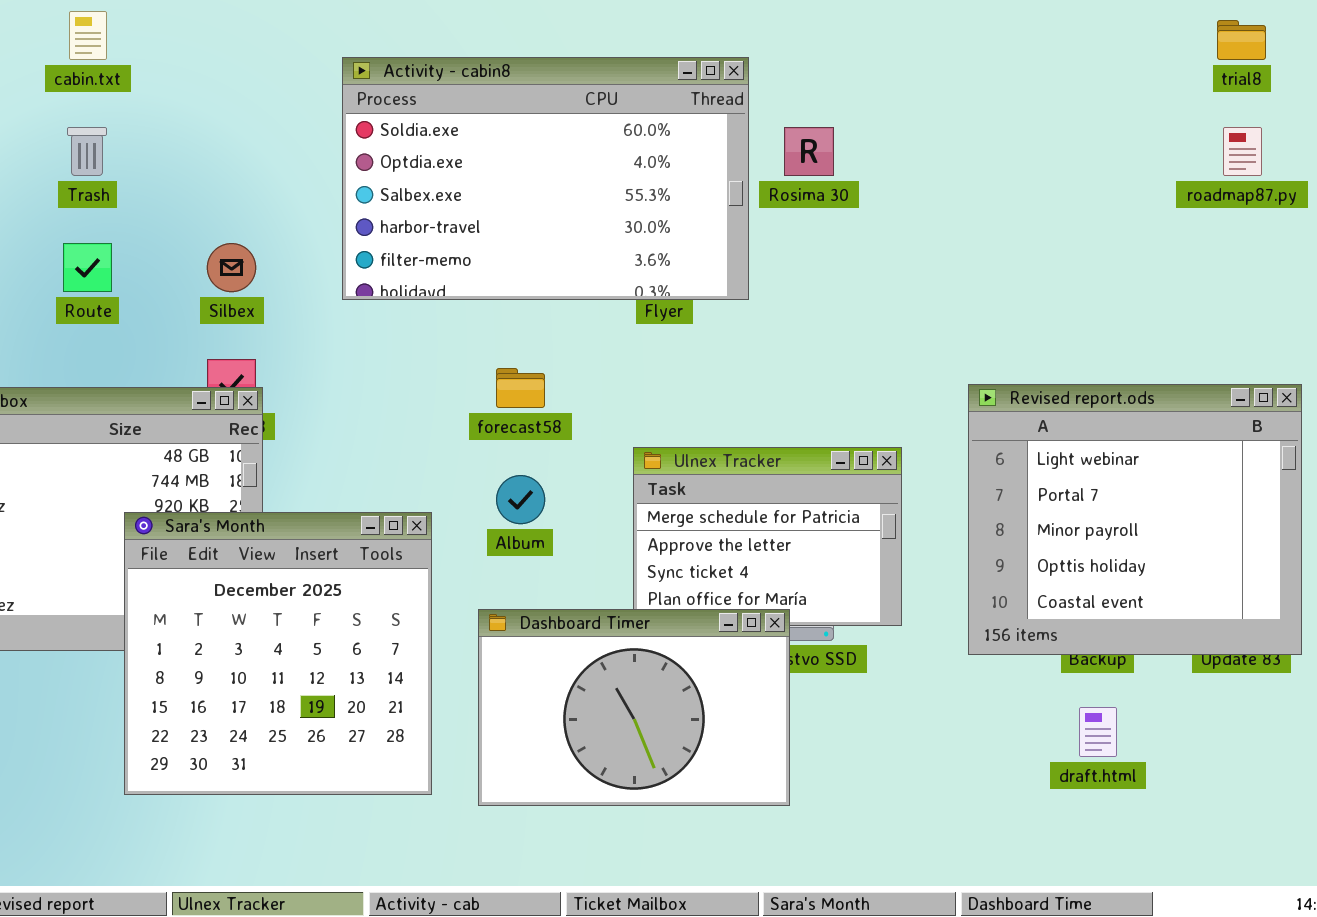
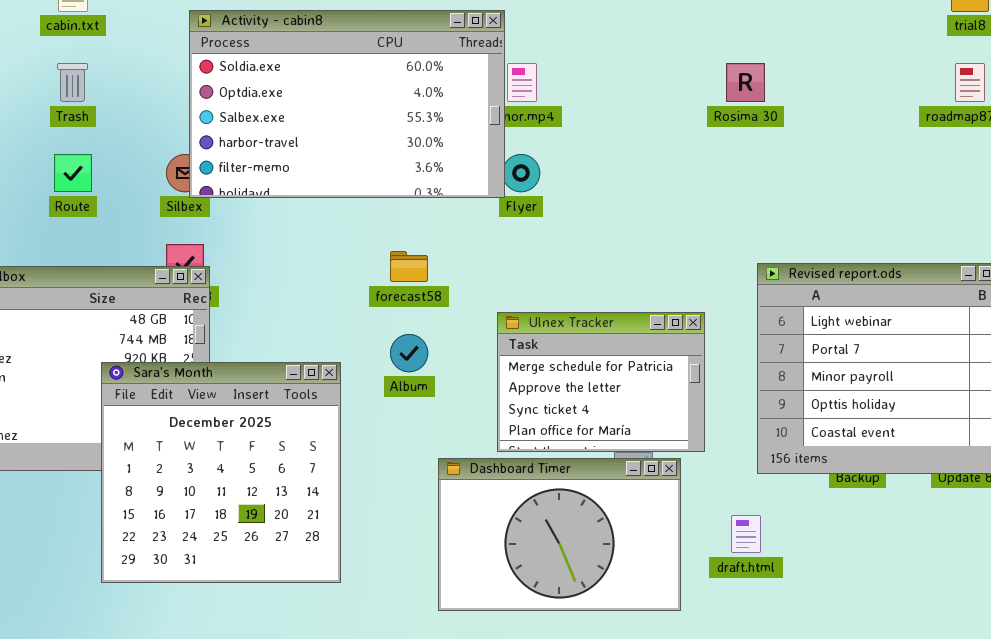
Activity - cabin8: [342,57,749,300] -> [189,10,505,198], moved
Rosima 30: [784,127,834,176] -> [726,63,765,102], moved
Dashboard Timer: [478,609,790,806] -> [438,458,681,611], moved
draft.html: [1079,707,1117,757] -> [731,515,761,553], moved

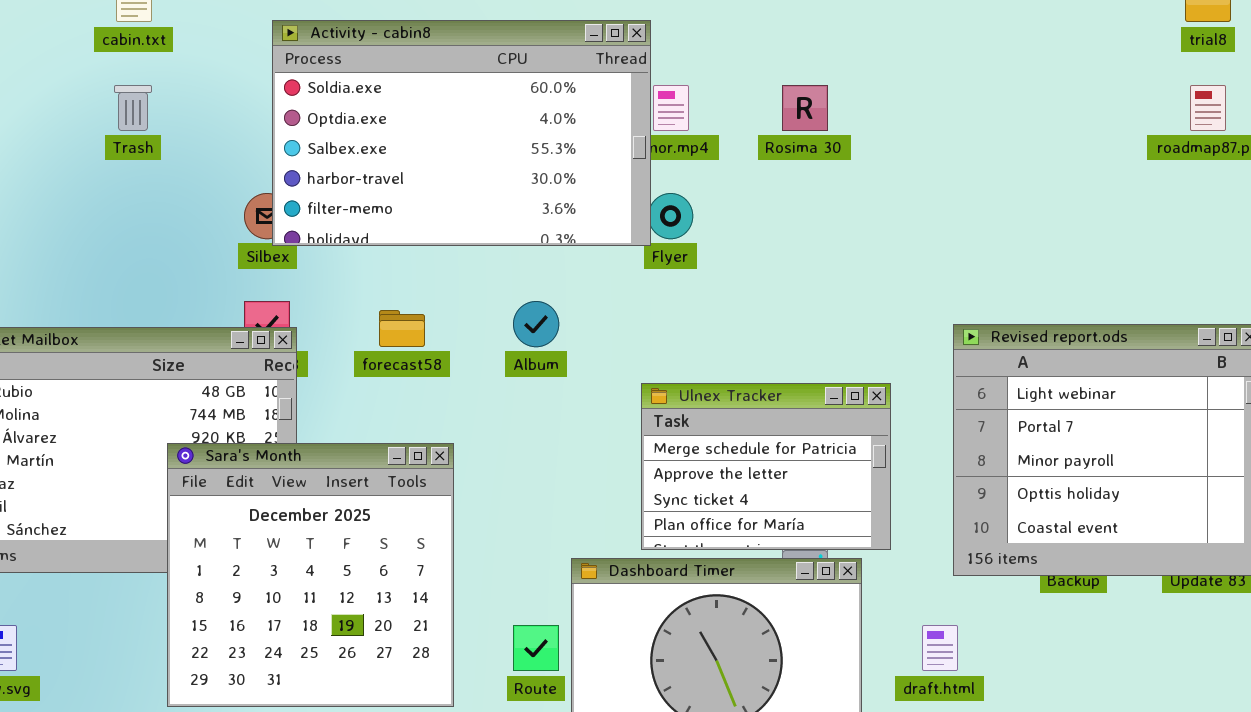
Rosima 30: [726,63,765,102] -> [782,85,828,131], moved
Route: [54,154,92,192] -> [513,625,559,671], moved
forecast58: [390,251,428,282] -> [379,310,425,347], moved
Album: [390,334,428,372] -> [513,301,559,347], moved

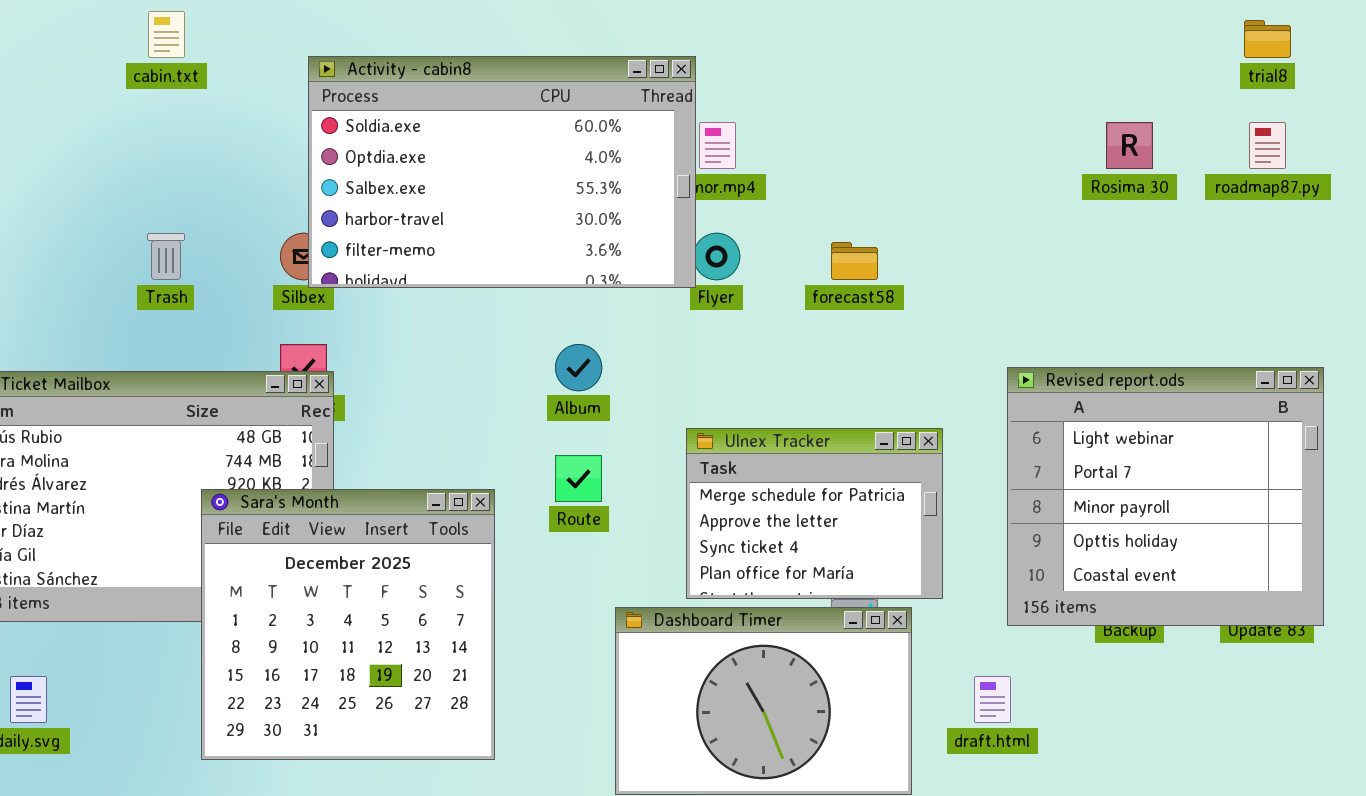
Trash: [114,85,152,131] -> [147,233,185,280], moved
Rosima 30: [782,85,828,131] -> [1106,122,1153,169], moved
forecast58: [379,310,425,347] -> [831,242,878,280], moved
Route: [513,625,559,671] -> [555,455,602,502], moved

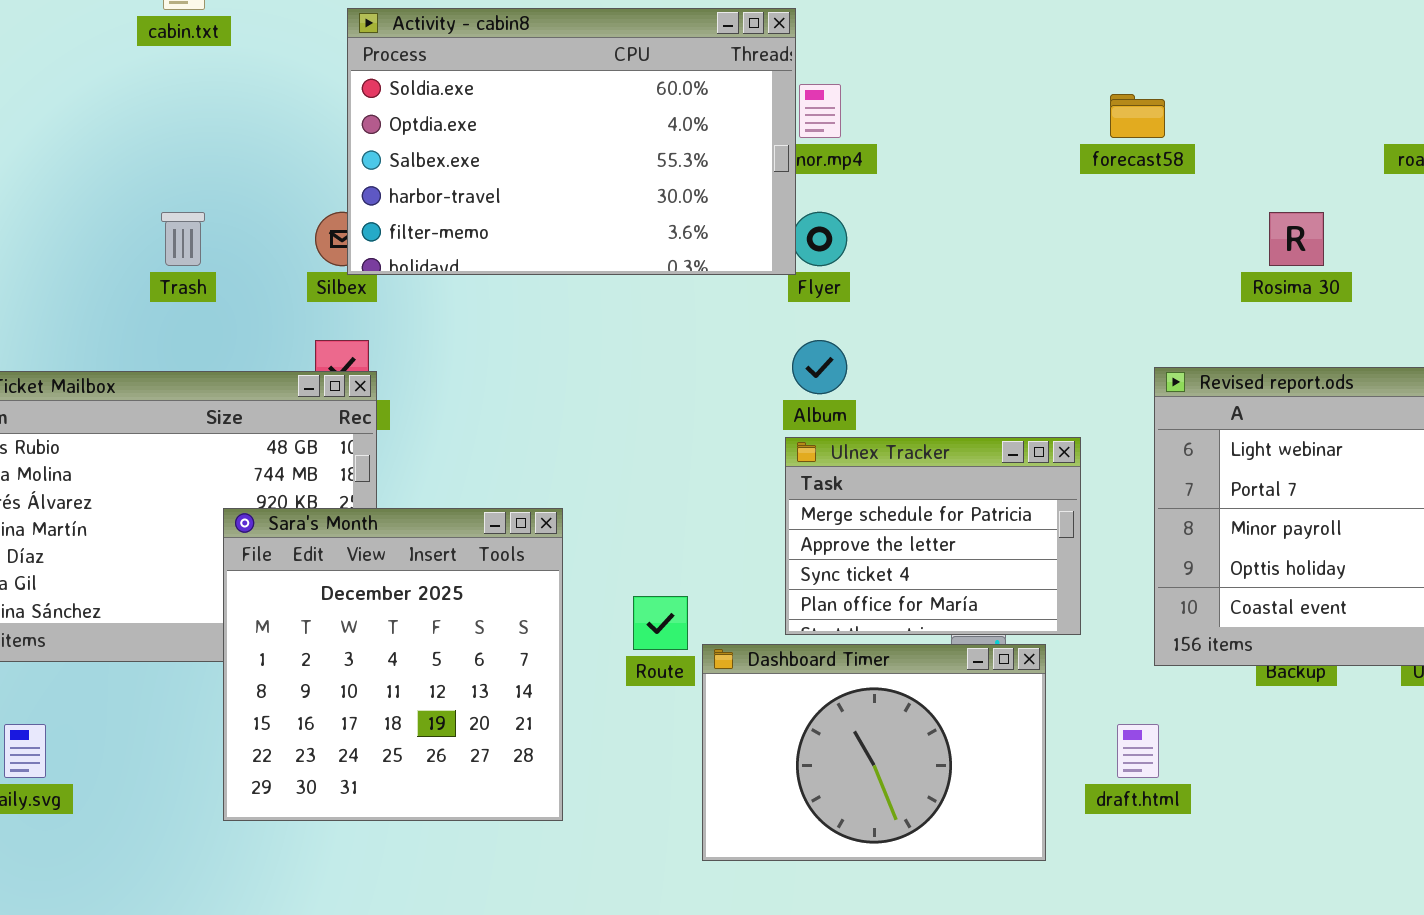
Rosima 30: [1106,122,1153,169] -> [1269,212,1324,266], moved
forecast58: [831,242,878,280] -> [1110,94,1165,138], moved
Album: [555,344,602,391] -> [792,340,847,394], moved
Route: [555,455,602,502] -> [633,596,688,650], moved

